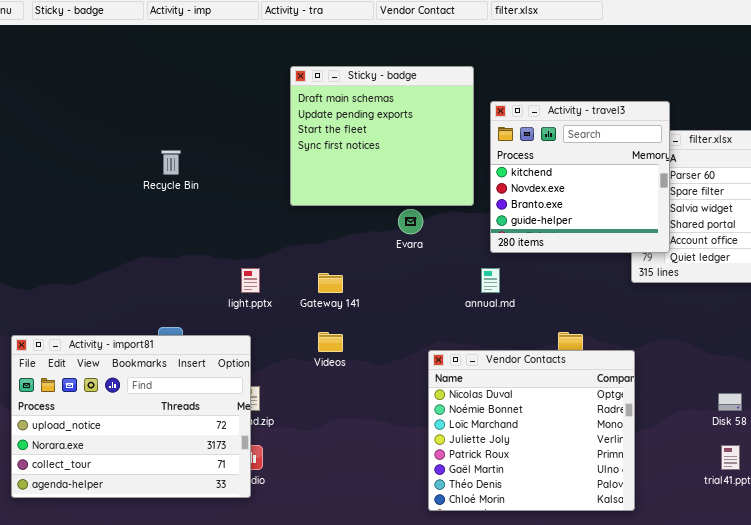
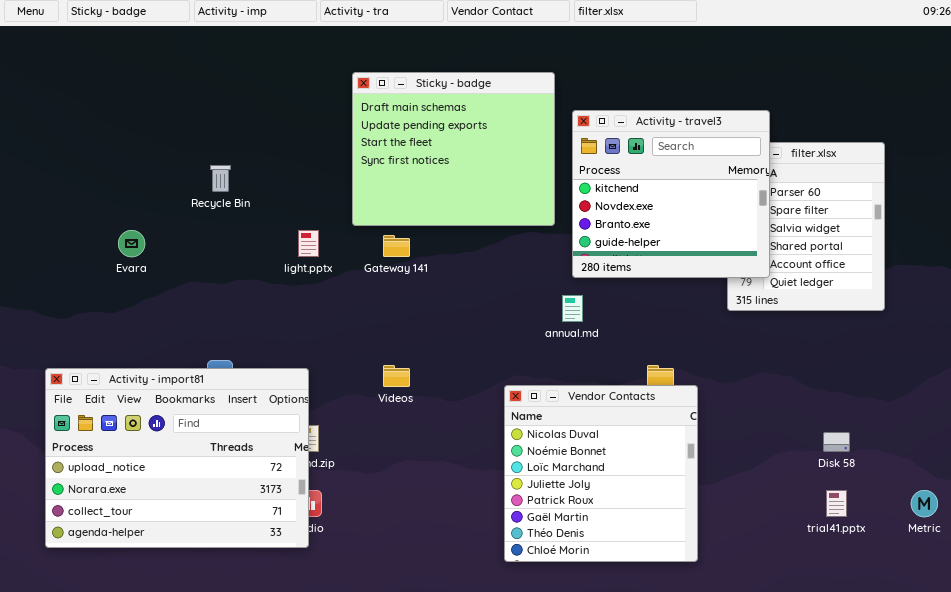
Evara: [398,209,423,234] -> [118,230,145,257], moved
light.pptx: [241,268,260,293] -> [298,230,319,257], moved
Gateway 141: [318,273,343,293] -> [383,235,410,257], moved
Vendor Contacts: [428,350,635,511] -> [504,385,698,562], resized

